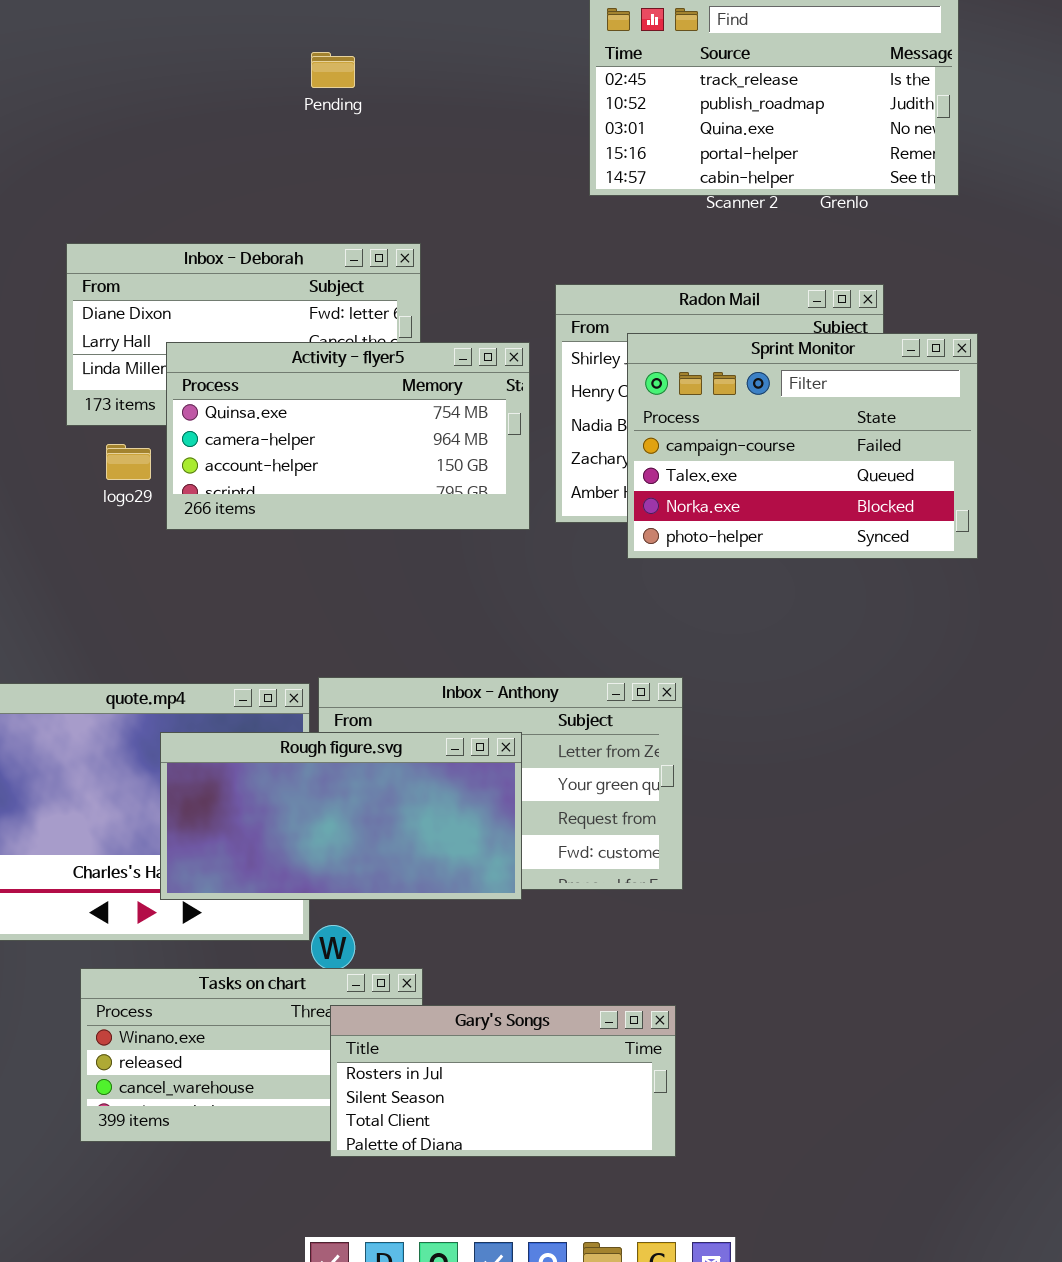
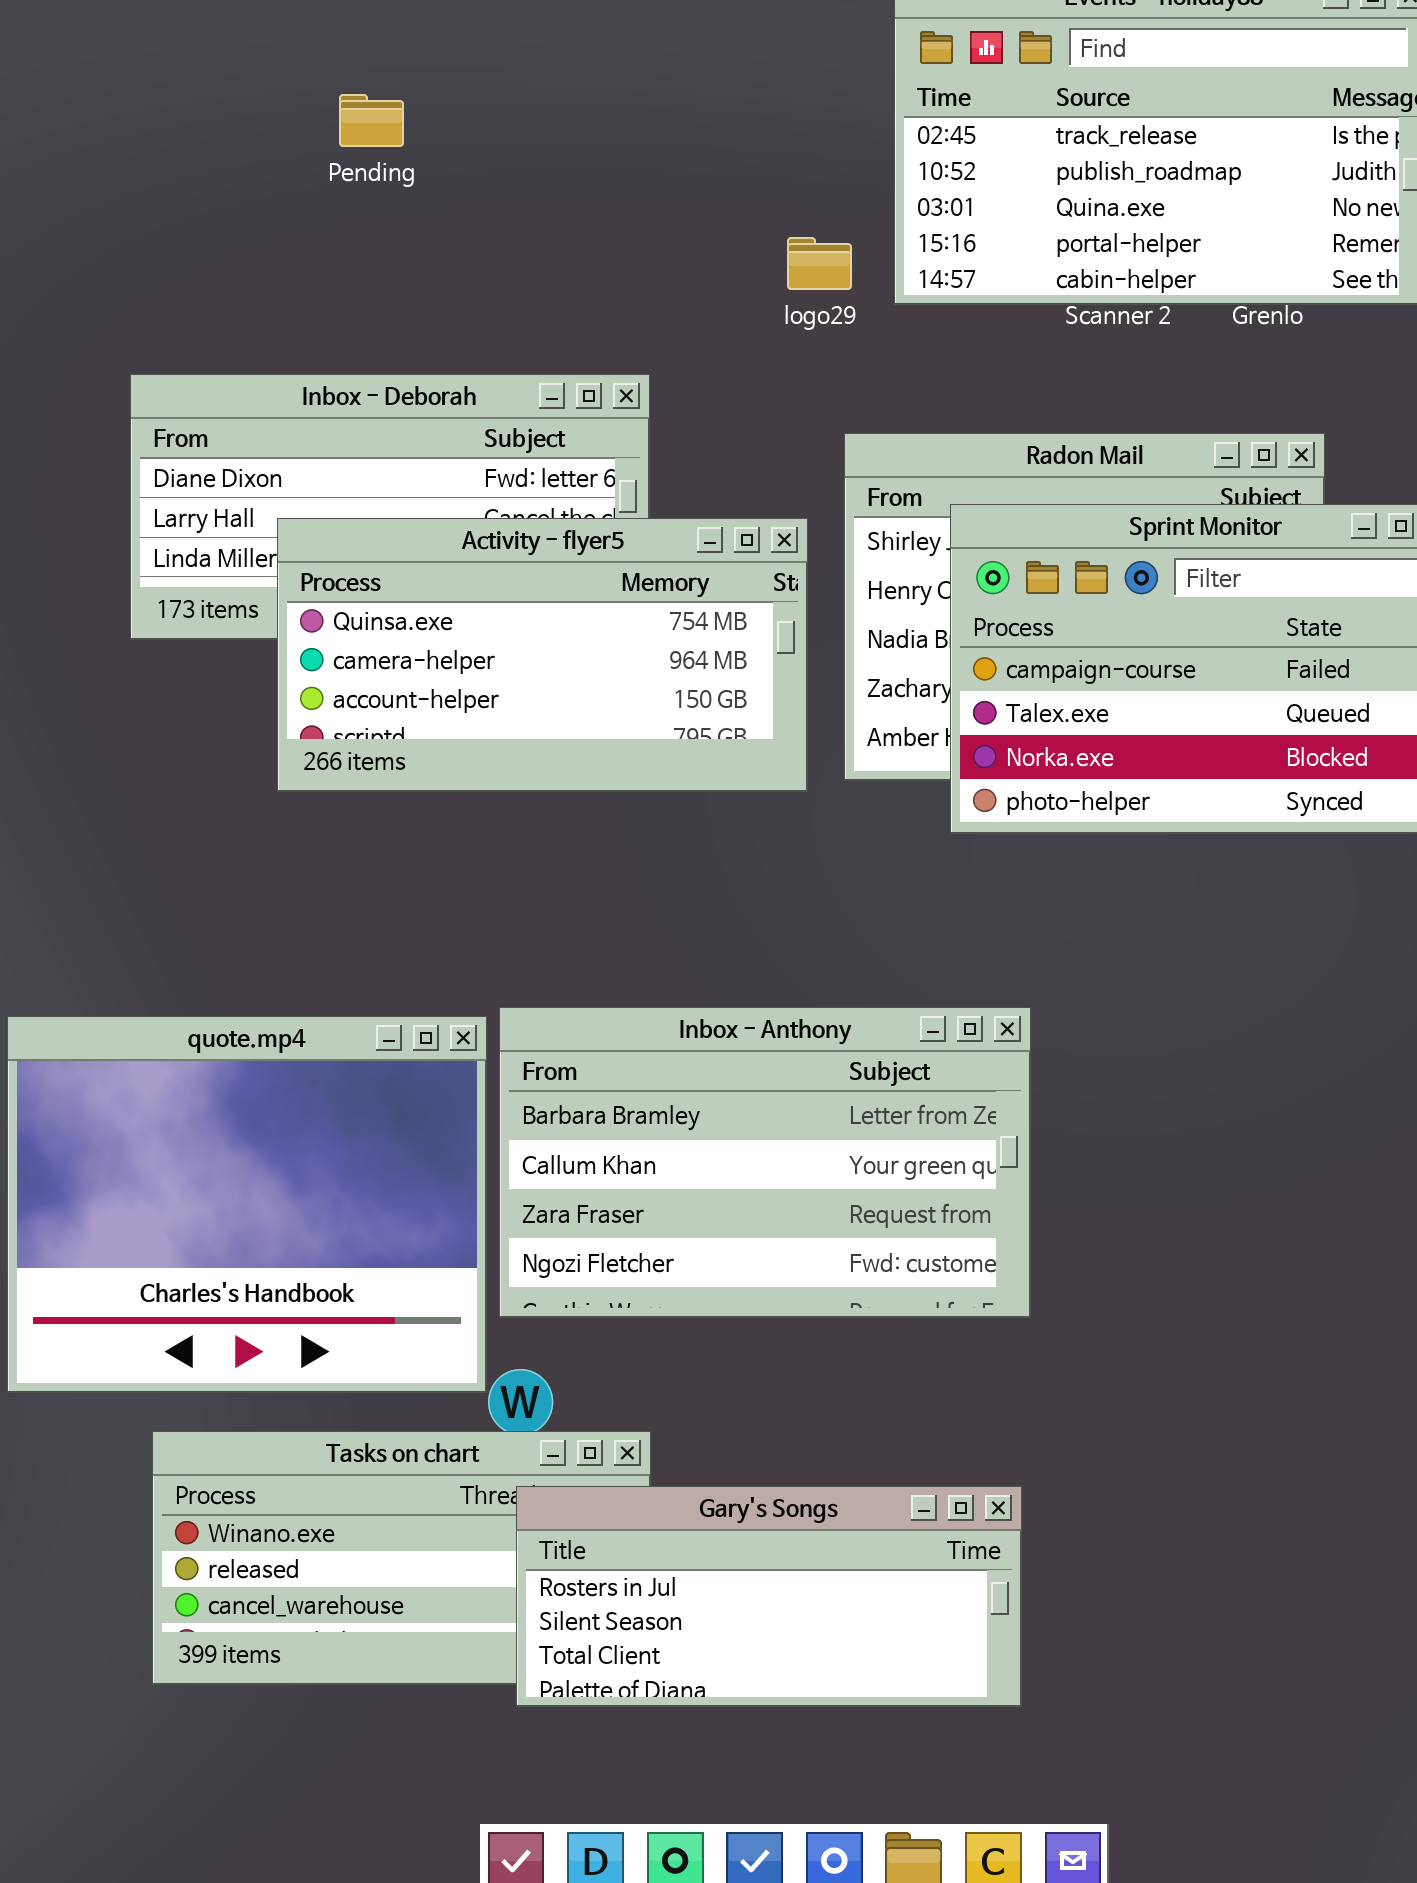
Pending: [311,52,355,88] -> [339,94,404,147], moved
logo29: [106,444,151,480] -> [787,237,852,290], moved
Rough figure.svg: [160,732,522,900] -> none, closed

